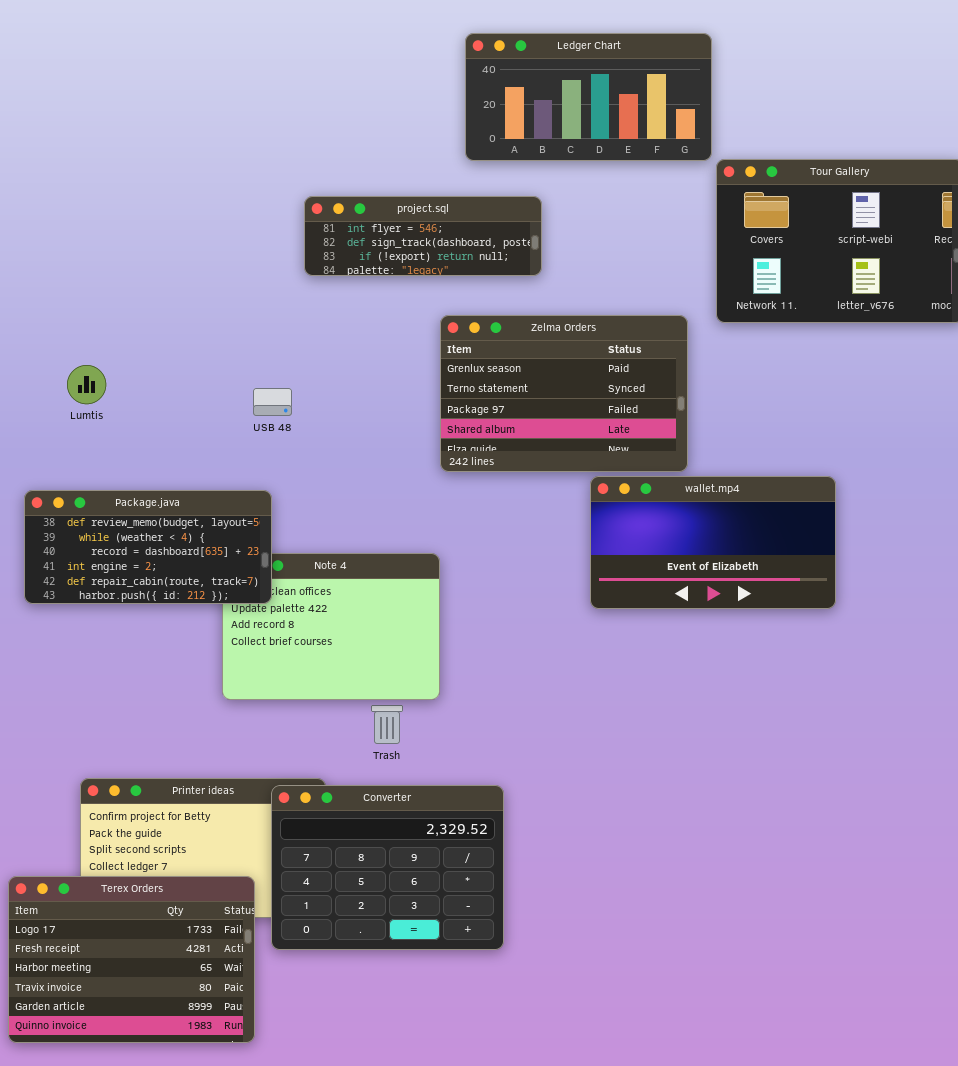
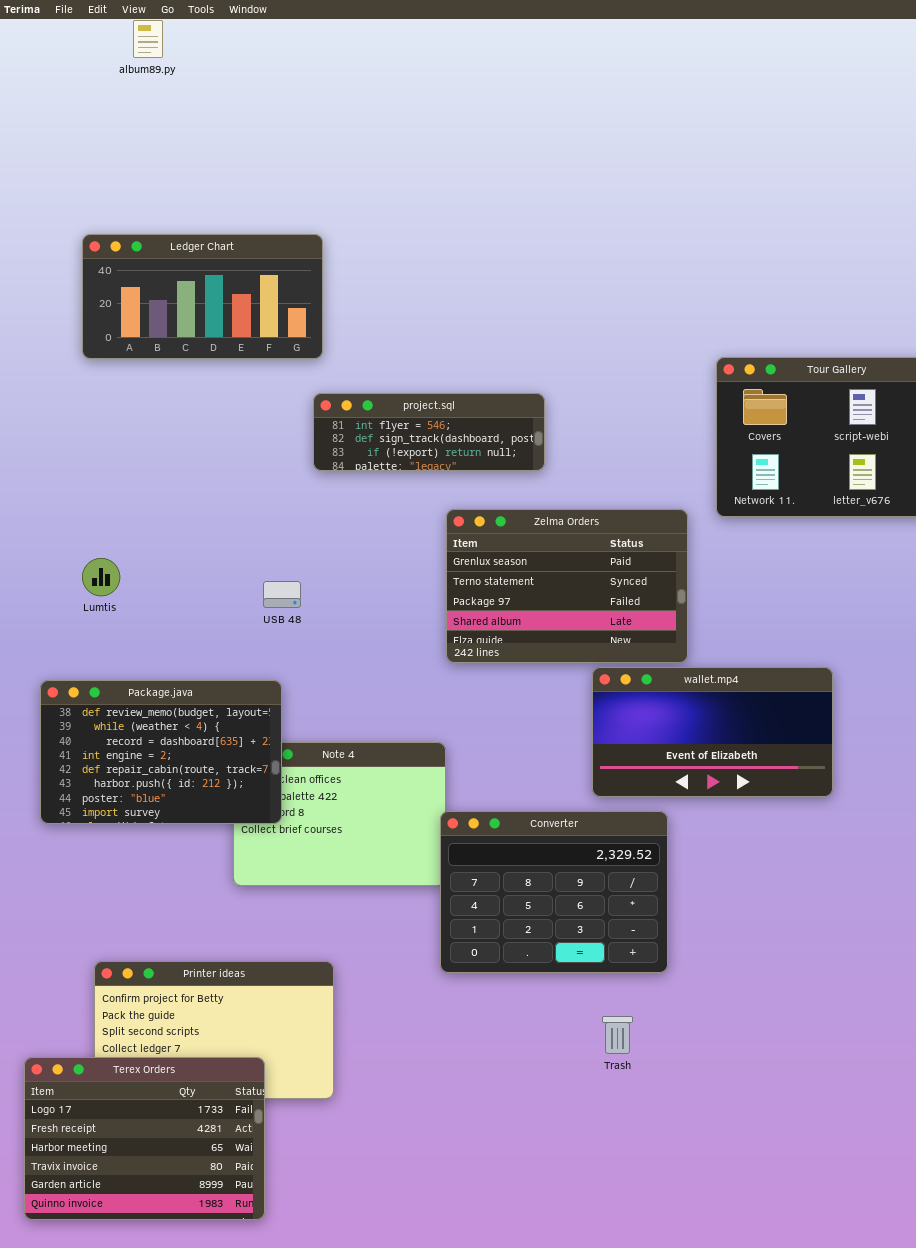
Ledger Chart: [465,33,712,161] -> [82,234,323,359], moved
Package.java: [24,490,272,604] -> [40,680,282,824], resized
Trash: [371,705,403,744] -> [602,1016,633,1054], moved
Converter: [271,785,504,950] -> [440,811,668,973], moved

